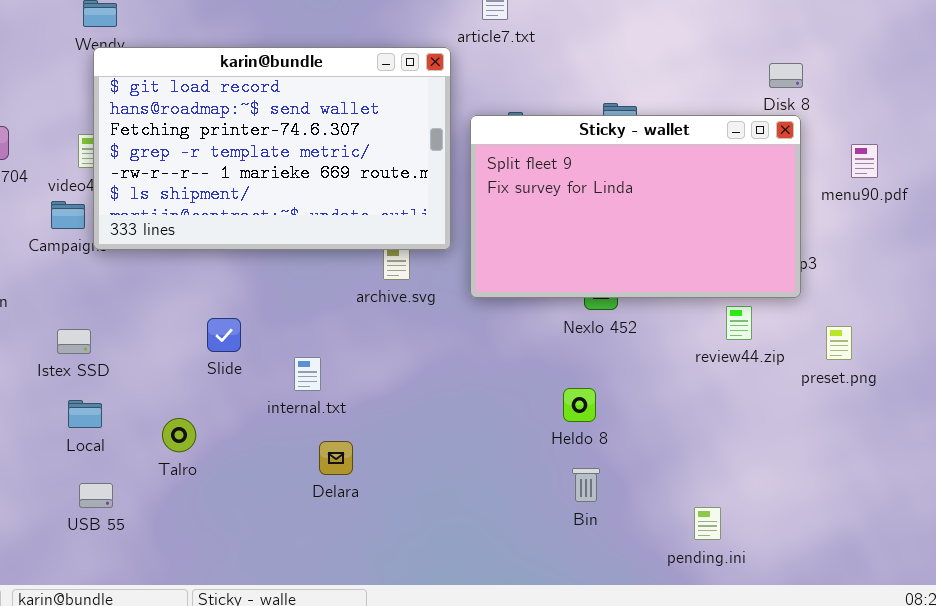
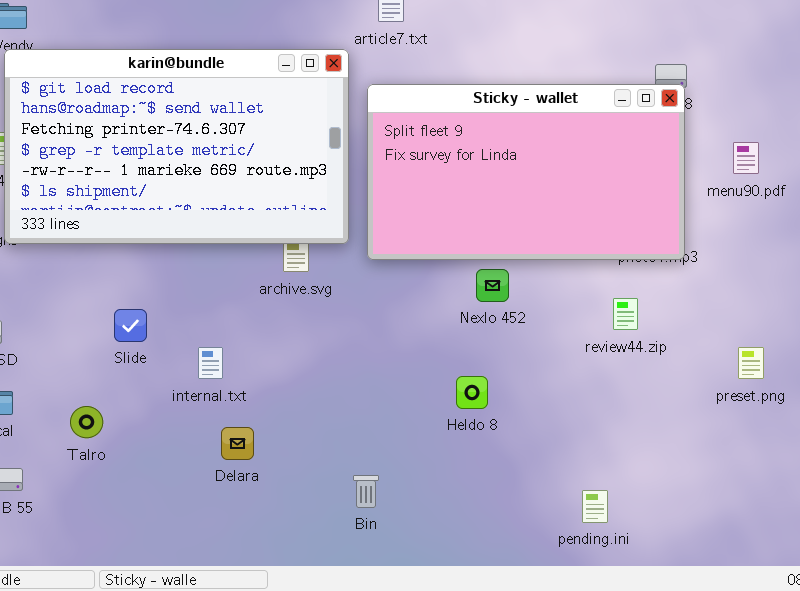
Sticky - wallet: [470,115,801,298] -> [367,84,685,260], moved
preset.png: [826,326,852,360] -> [738,347,764,379], moved
Bin: [572,468,600,502] -> [353,475,379,508], moved

